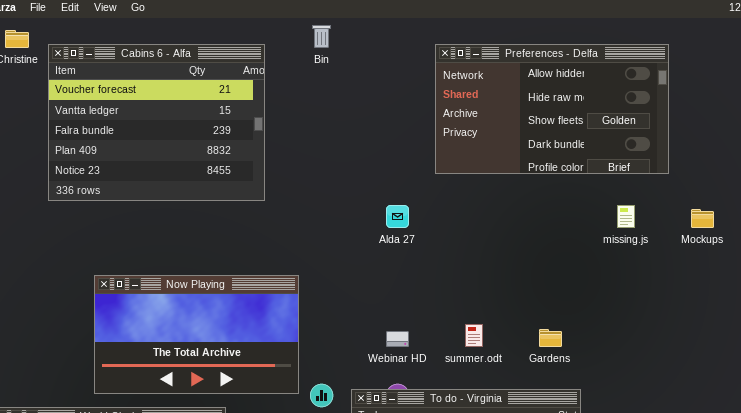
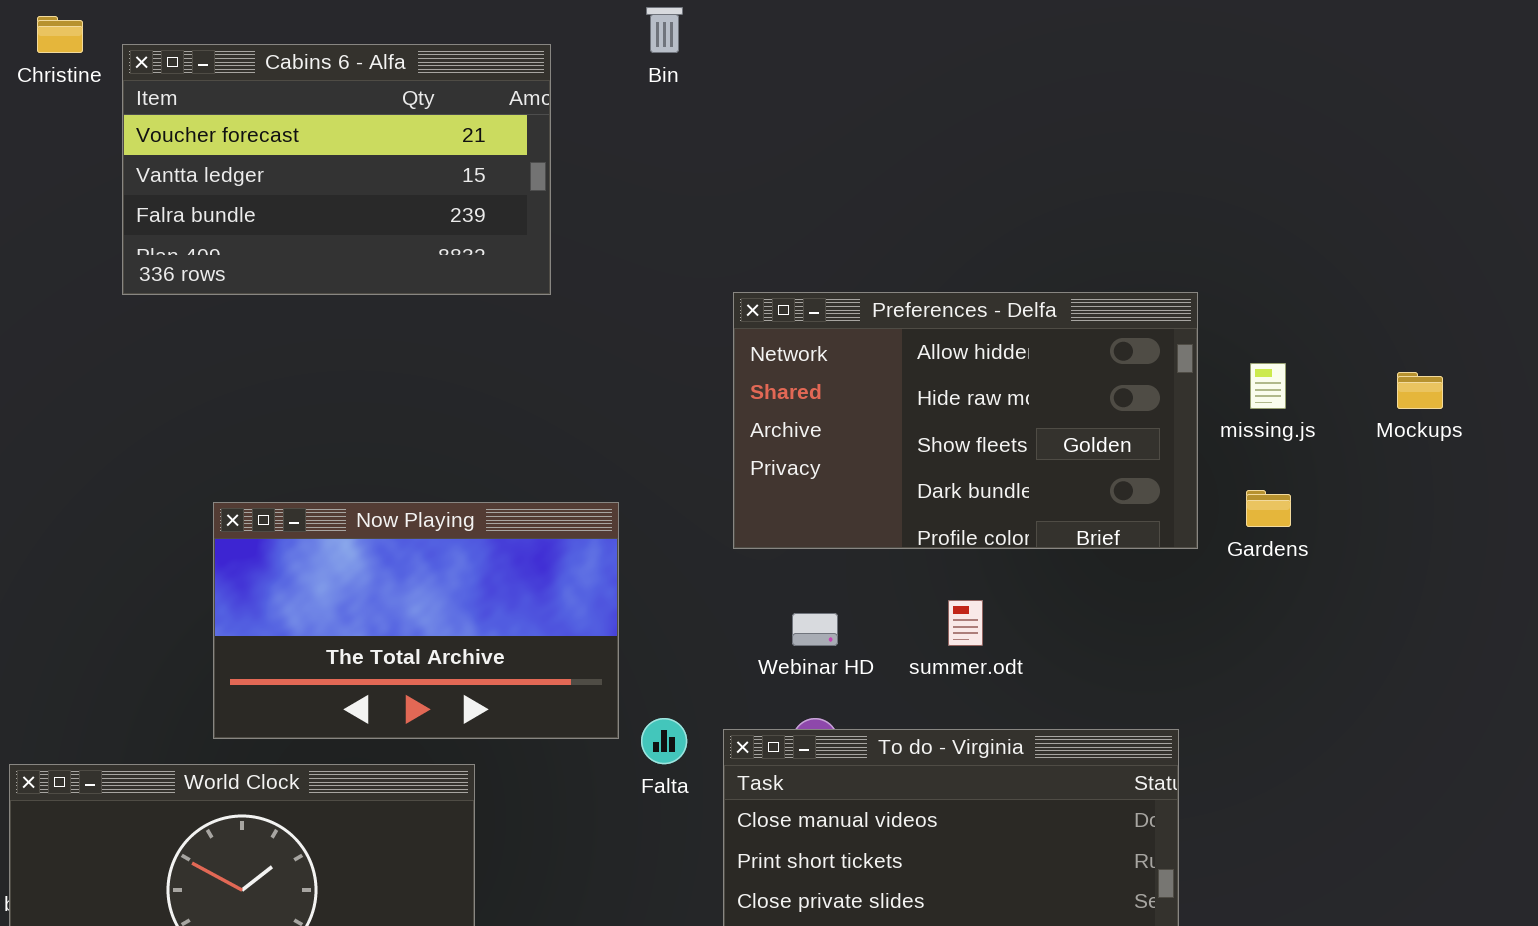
Cabins 6 - Alfa: [48,44,265,201] -> [122,44,551,295], resized
Preferences - Delfa: [435,44,669,174] -> [733,292,1198,549], moved
Gardens: [539,329,562,347] -> [1246,490,1291,527], moved

